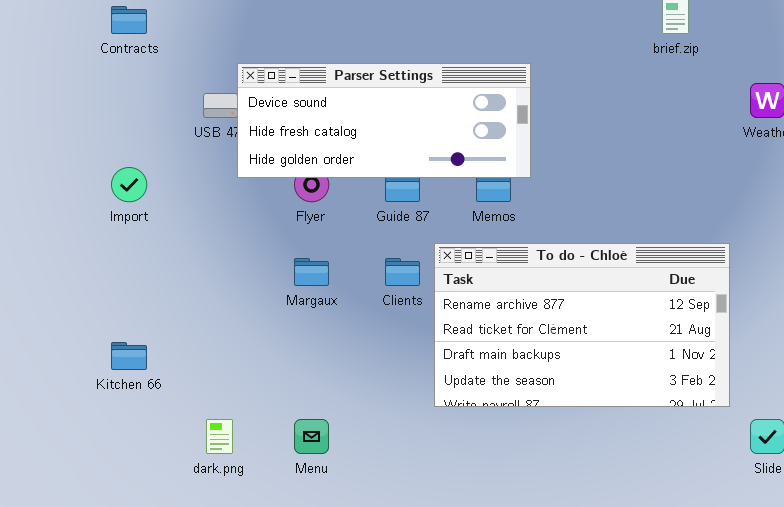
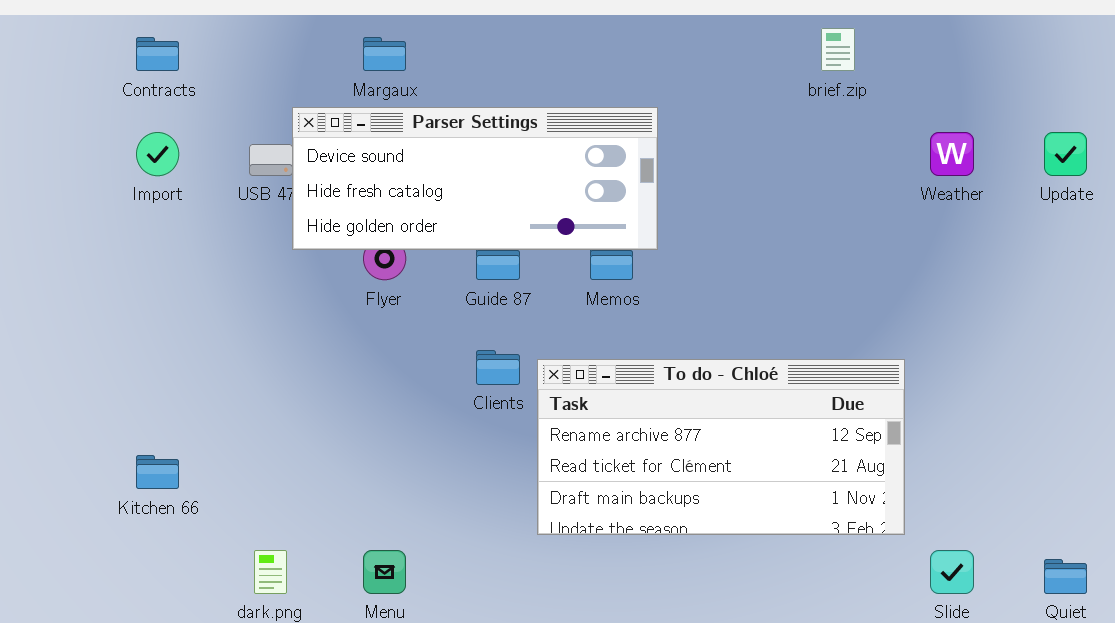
Import: [111,167,147,202] -> [136,132,179,176], moved
To do - Chloé: [434,243,730,407] -> [537,359,905,535], resized
Margaux: [294,258,329,286] -> [363,37,406,71], moved

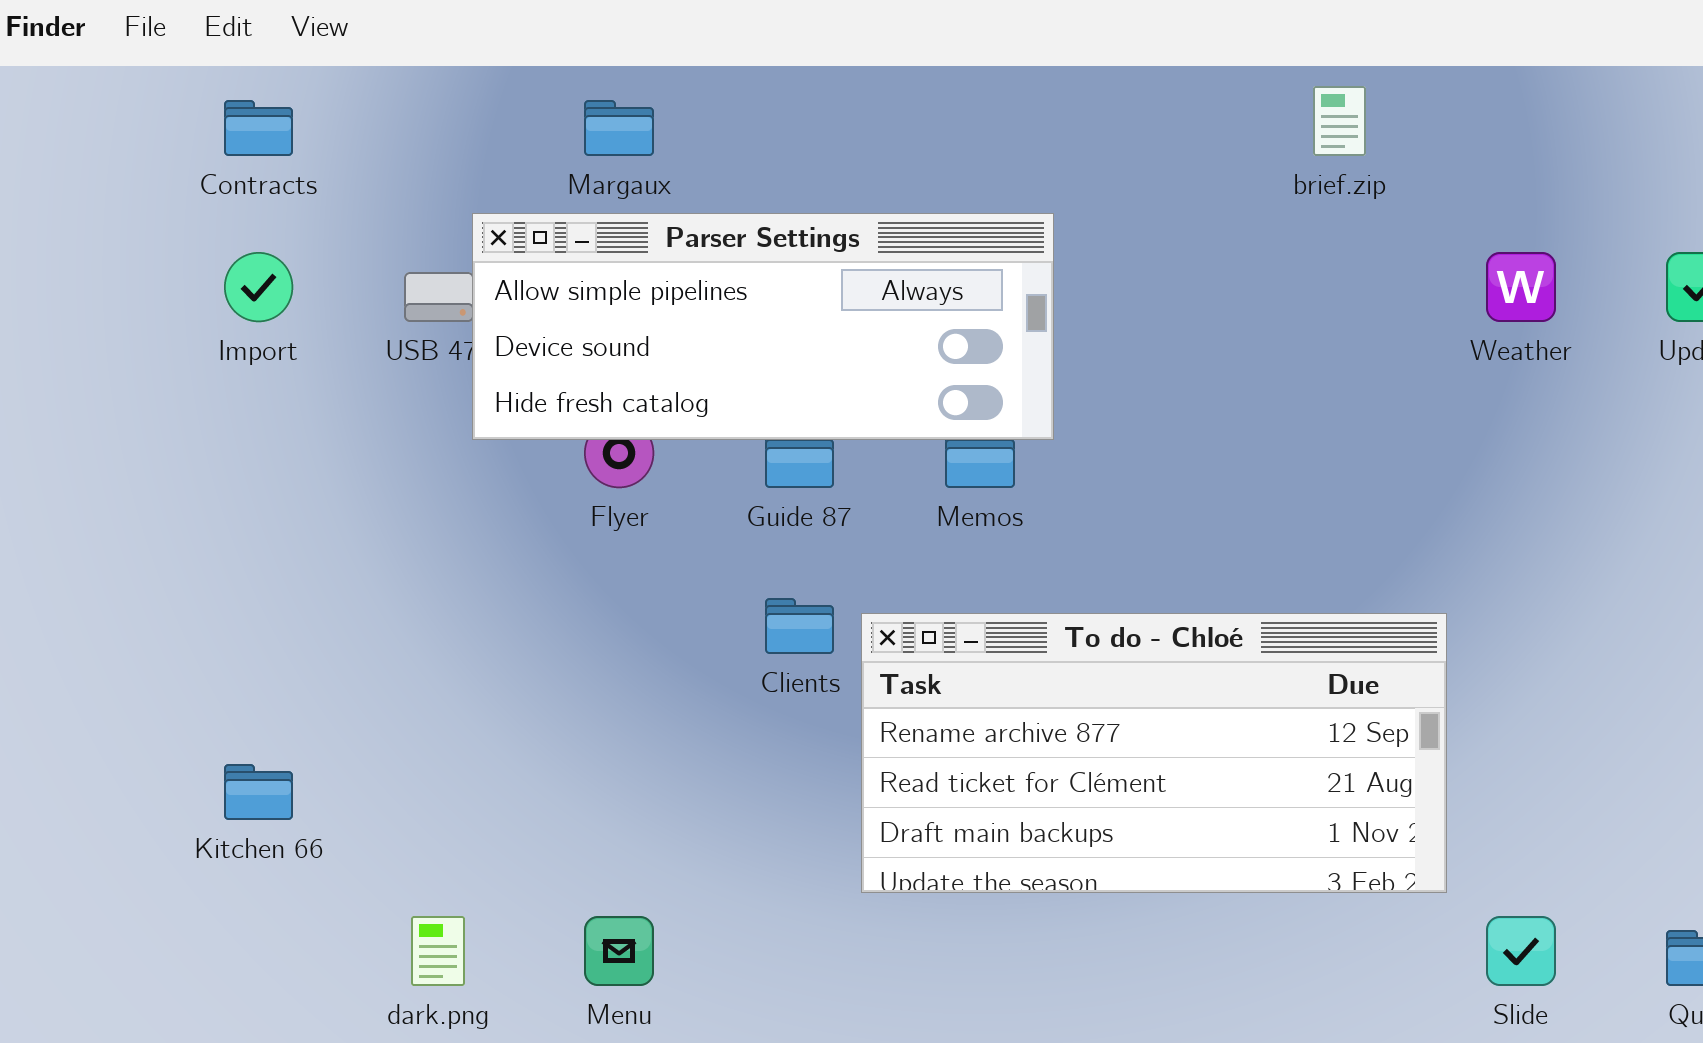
Parser Settings: [292,107,658,250] -> [472,213,1054,440], scrolled up 1 row

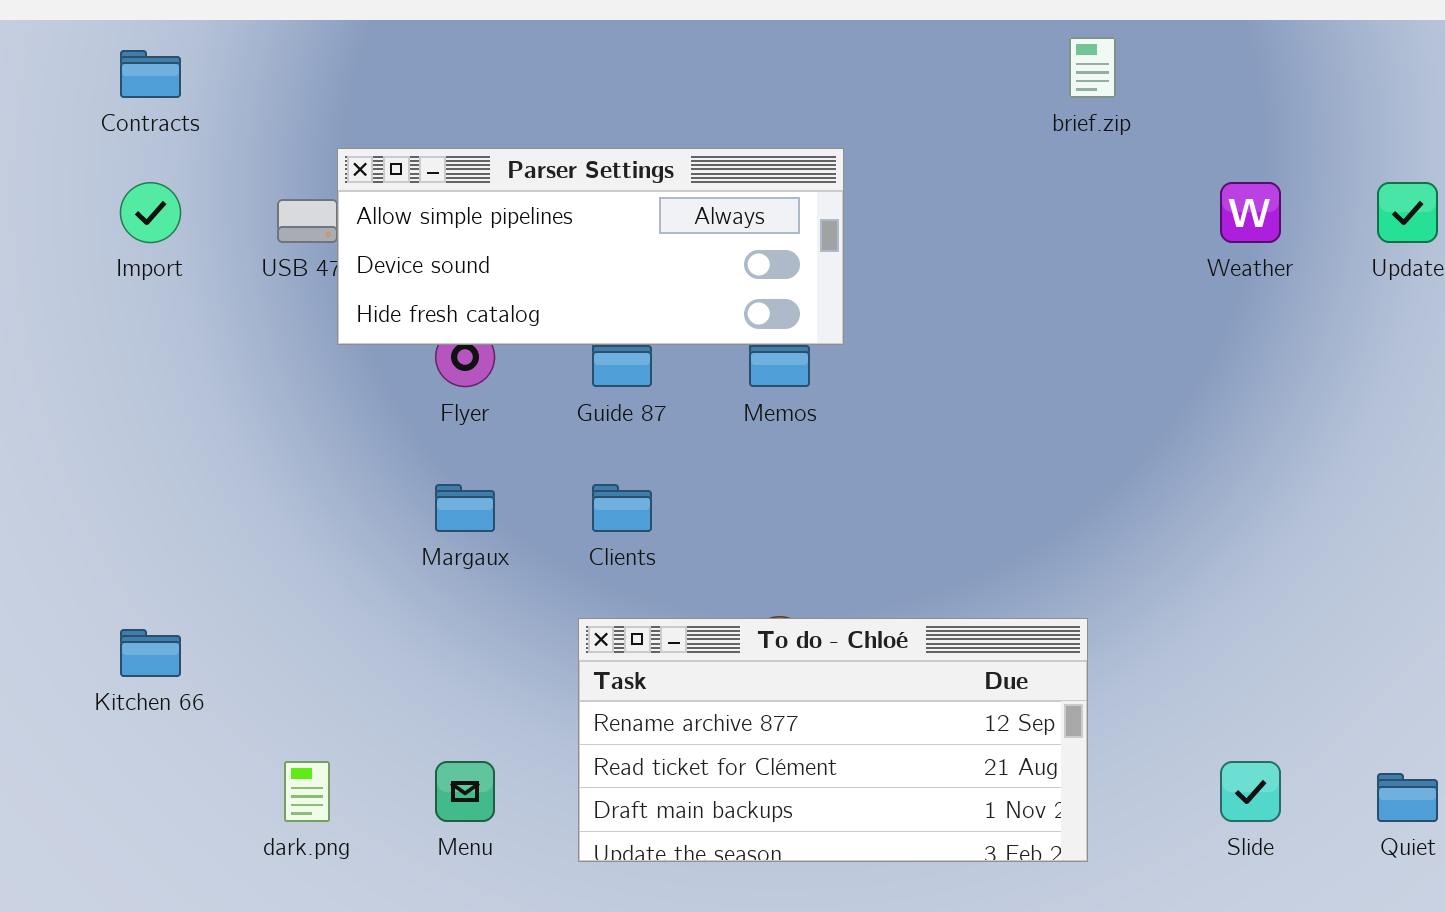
Margaux: [584,100,654,156] -> [435,484,495,532], moved
To do - Chloé: [861,613,1447,893] -> [578,618,1088,862], moved

